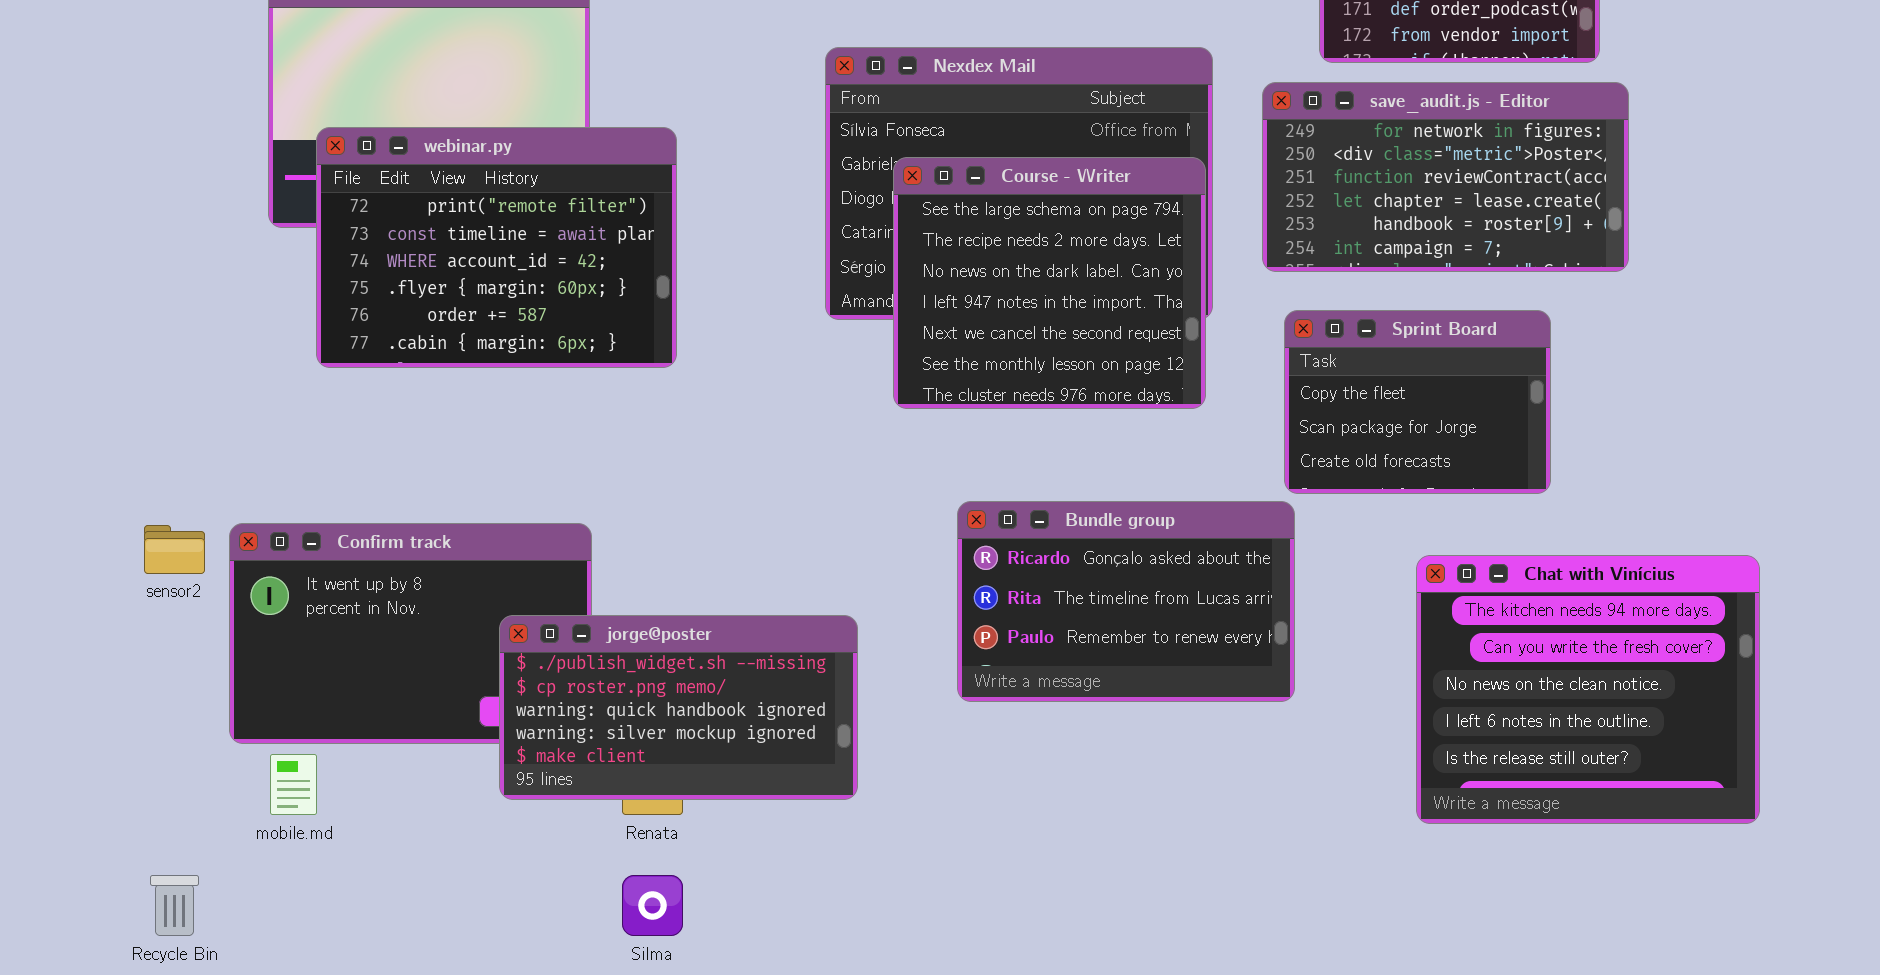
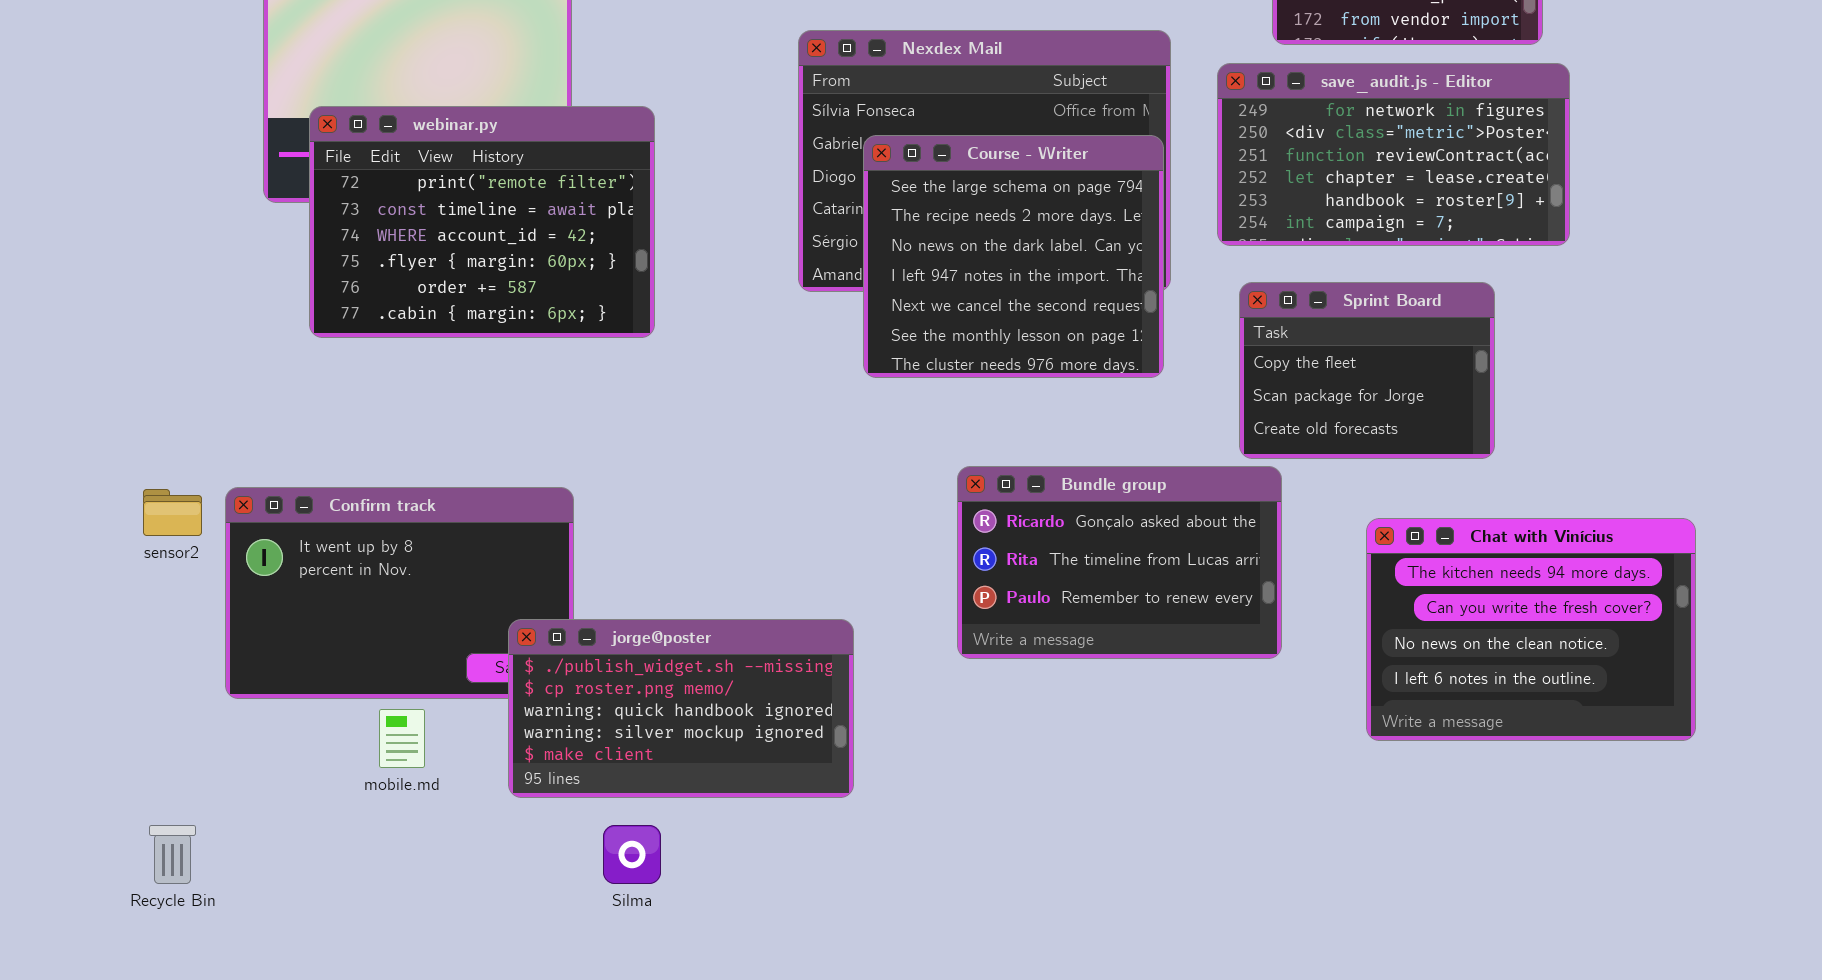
Bundle group: [957,501,1295,702] -> [957,466,1282,659], moved
Chat with Vinícius: [1416,555,1760,824] -> [1366,518,1696,741], resized
jorge@poster: [499,615,858,800] -> [508,619,854,798], moved
mobile.md: [270,754,317,815] -> [379,709,425,768], moved

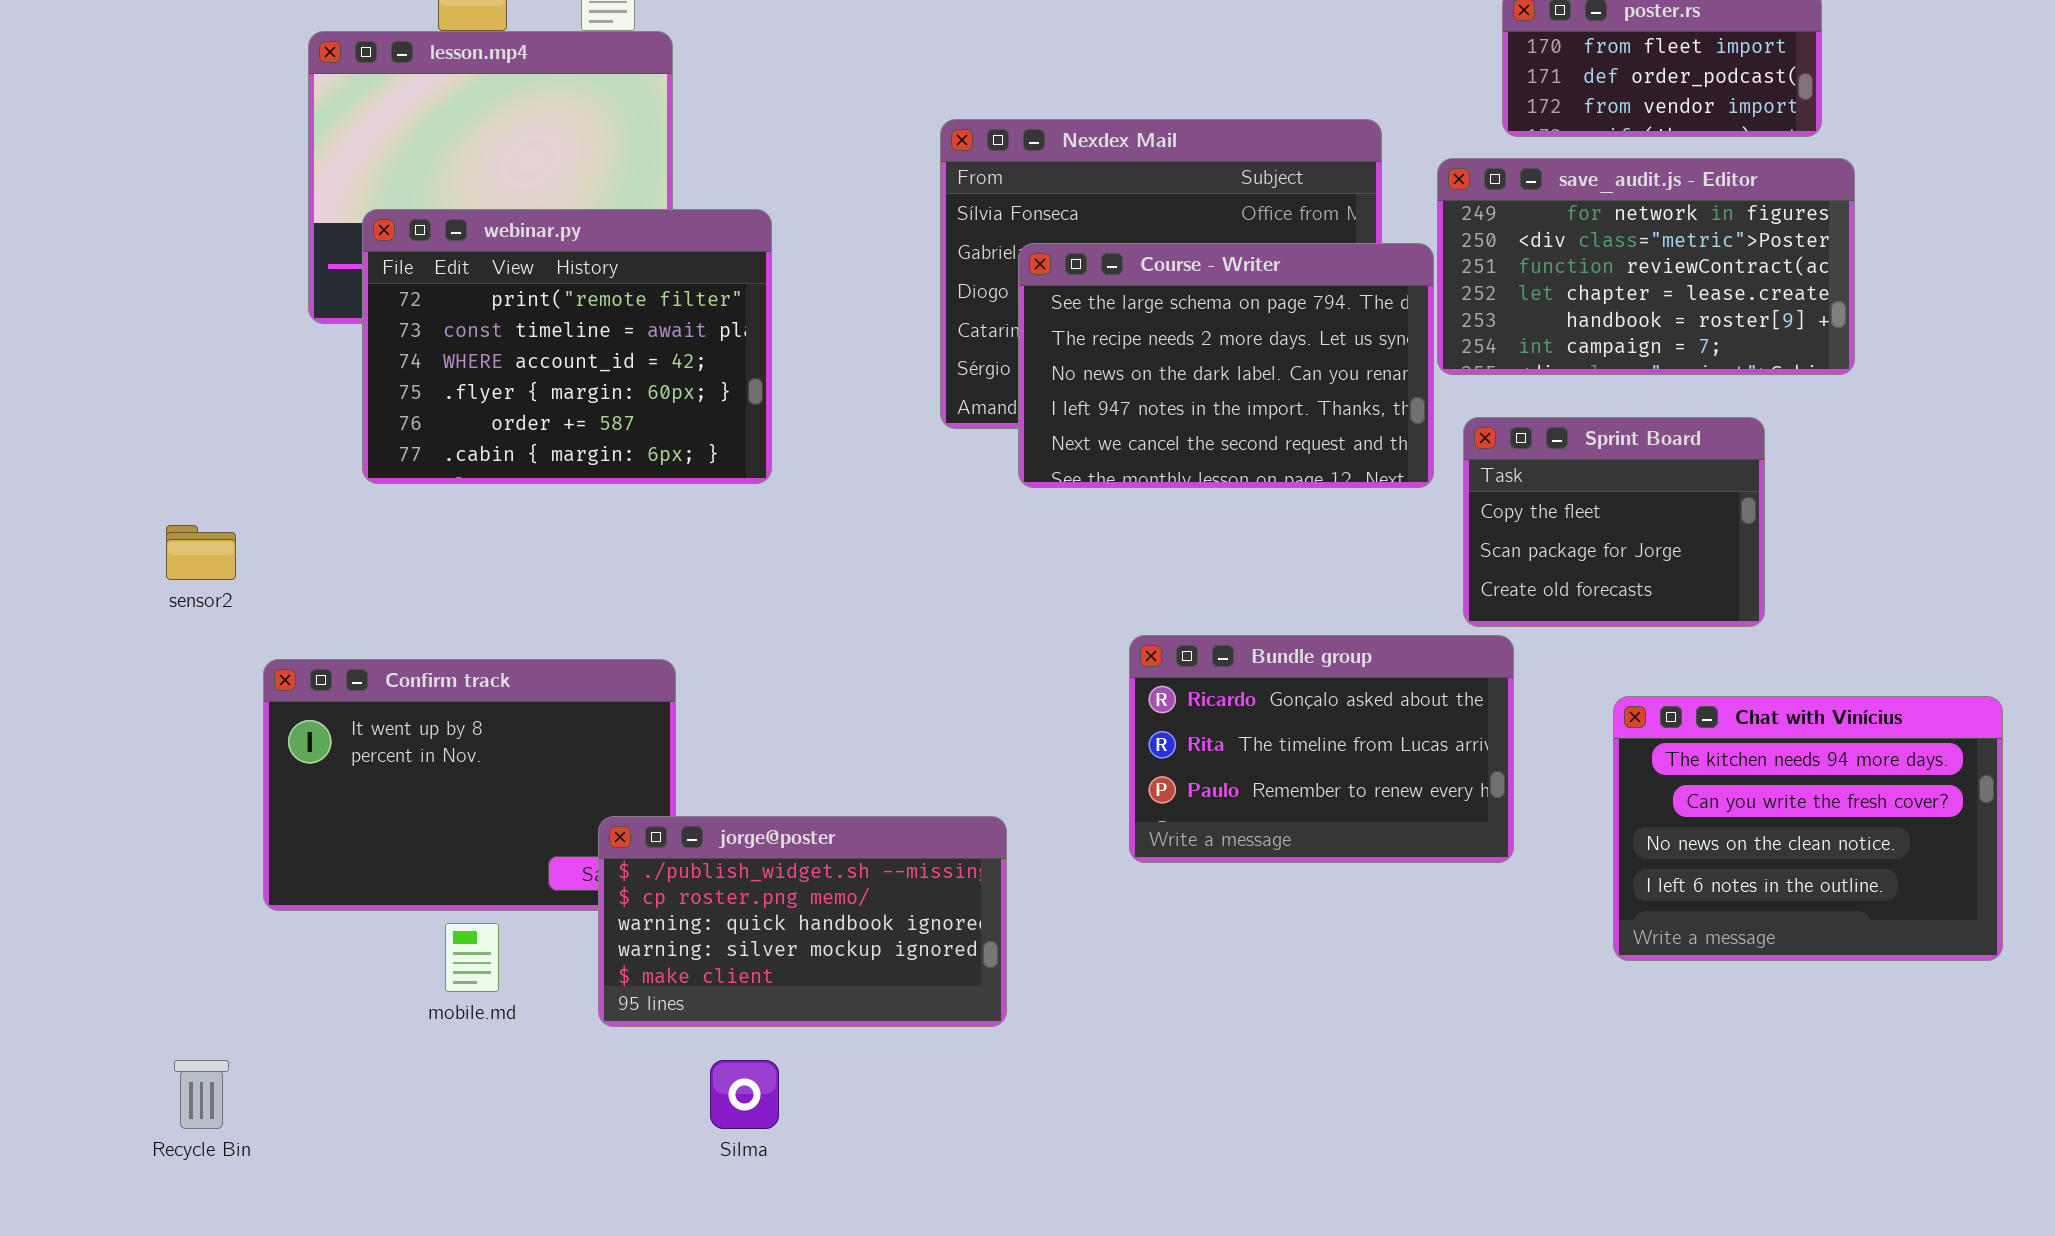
Course - Writer: [863,135,1164,378] -> [1018,243,1434,488], resized
sensor2: [143,489,202,536] -> [166,525,236,580], moved

